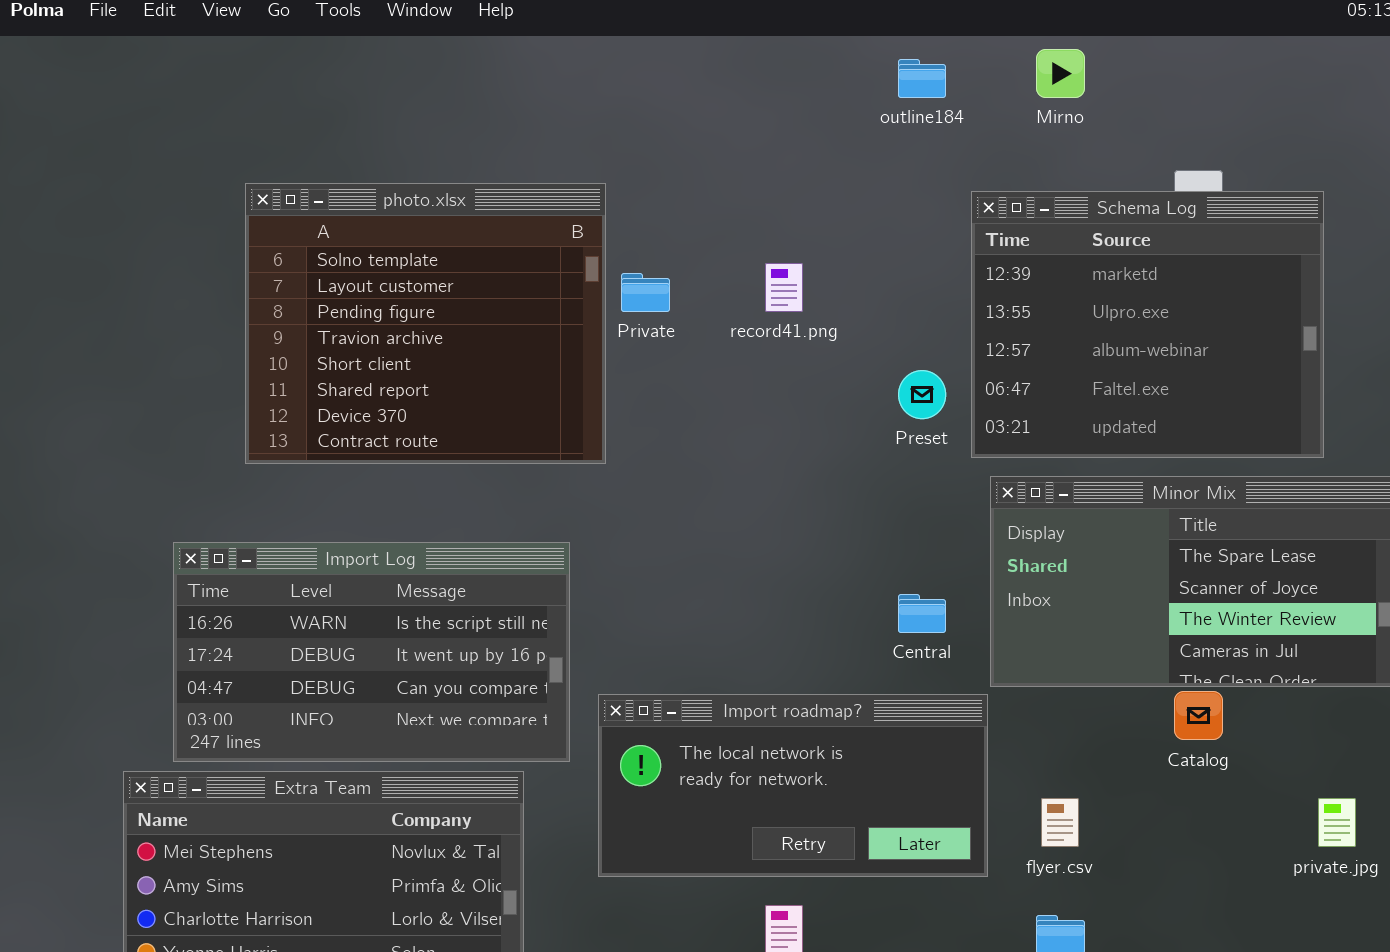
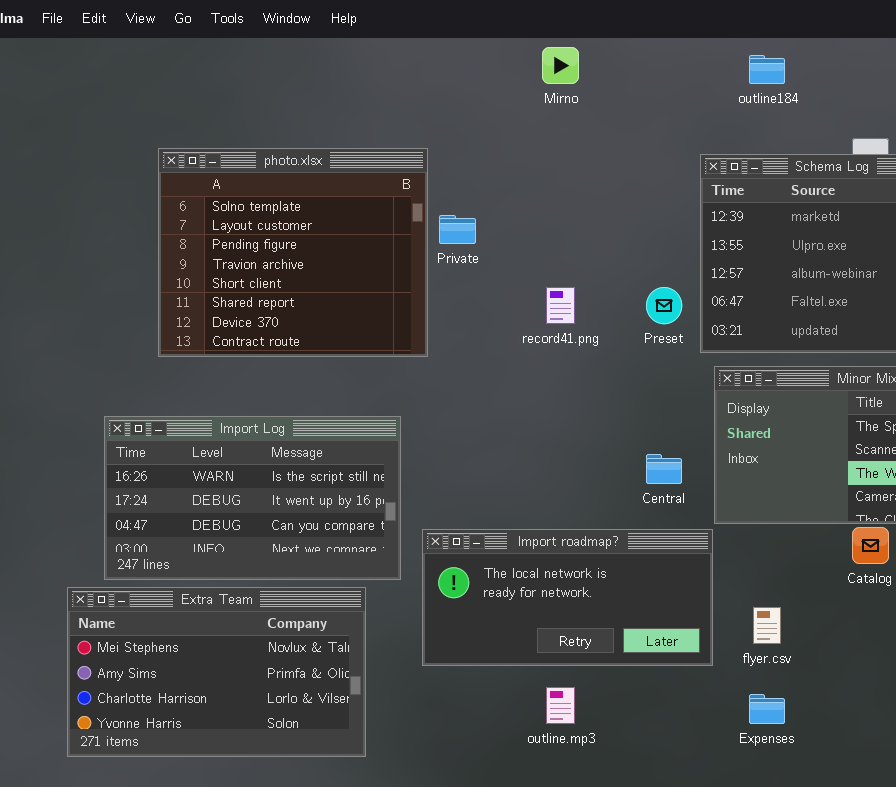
Mirno: [1036,49,1085,98] -> [542,47,579,84], moved
outline184: [898,59,946,98] -> [749,55,785,84], moved
record41.png: [765,263,803,312] -> [546,287,575,324], moved

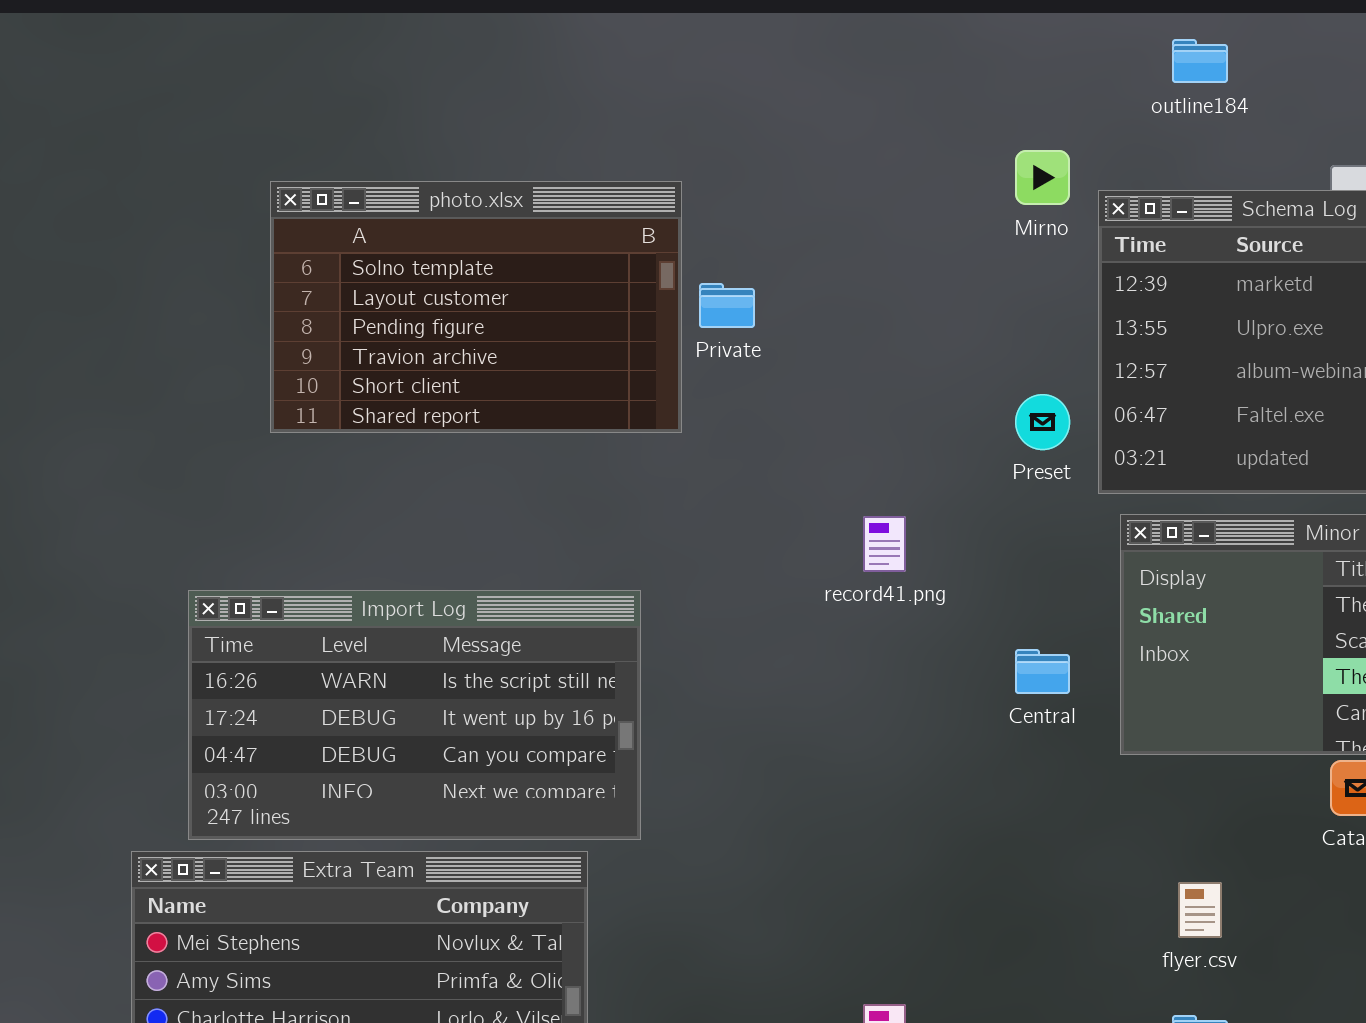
Mirno: [542,47,579,84] -> [1015,150,1070,205], moved
photo.xlsx: [158,148,428,357] -> [270,181,682,433], resized
record41.png: [546,287,575,324] -> [863,516,906,572], moved
Import roadmap?: [422,529,713,666] -> none, closed

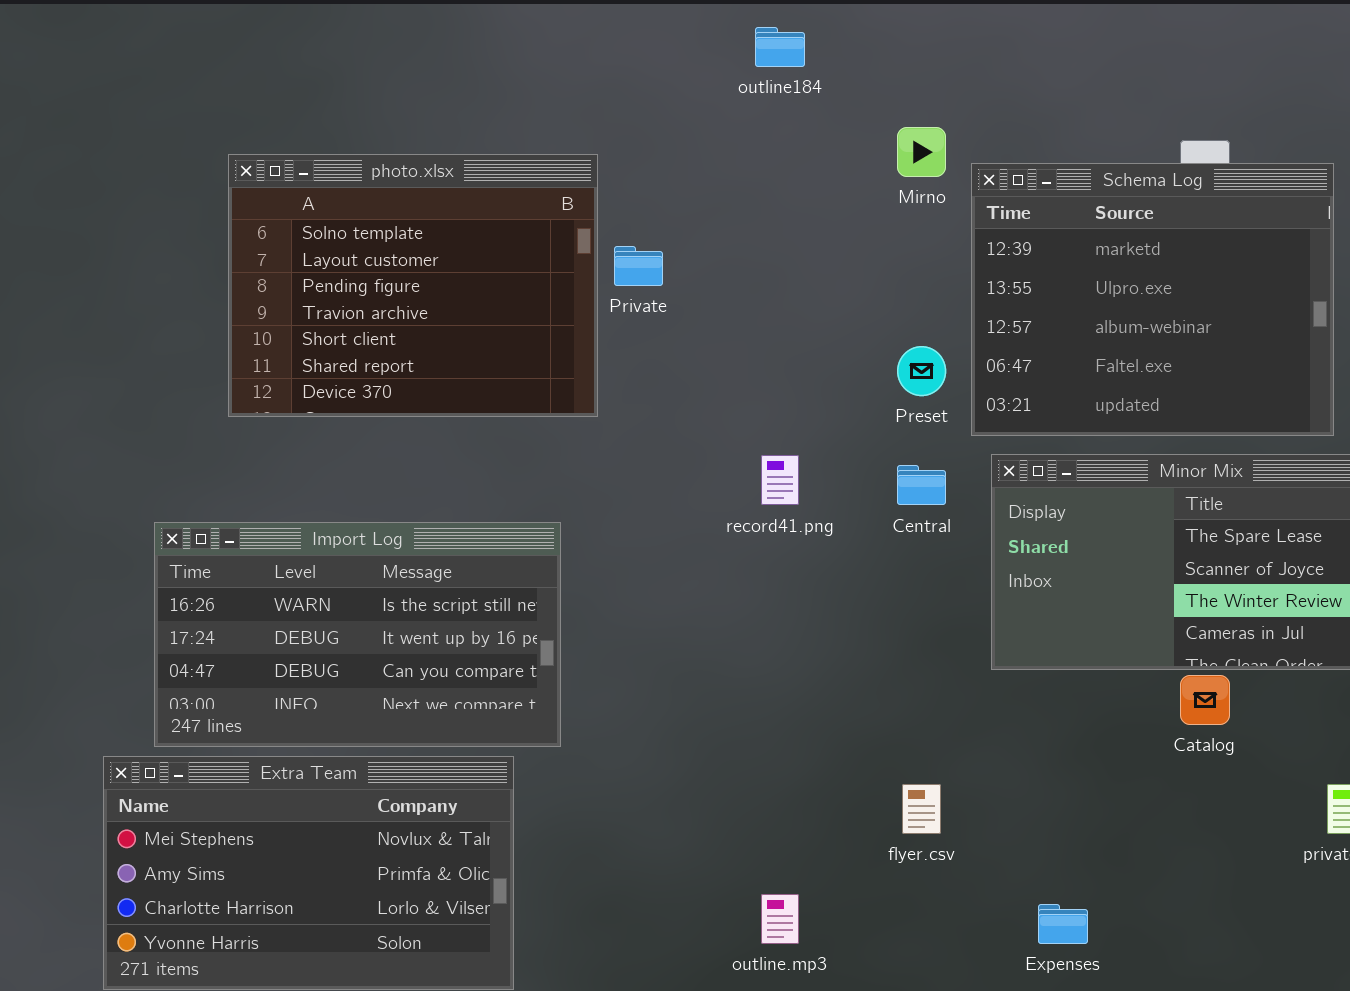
outline184: [1172,39,1228,83] -> [755,27,805,67], moved
photo.xlsx: [270,181,682,433] -> [228,154,598,417], resized
Central: [1015,649,1070,694] -> [897,465,946,505], moved
flyer.csv: [1178,882,1222,938] -> [902,784,941,834], moved

